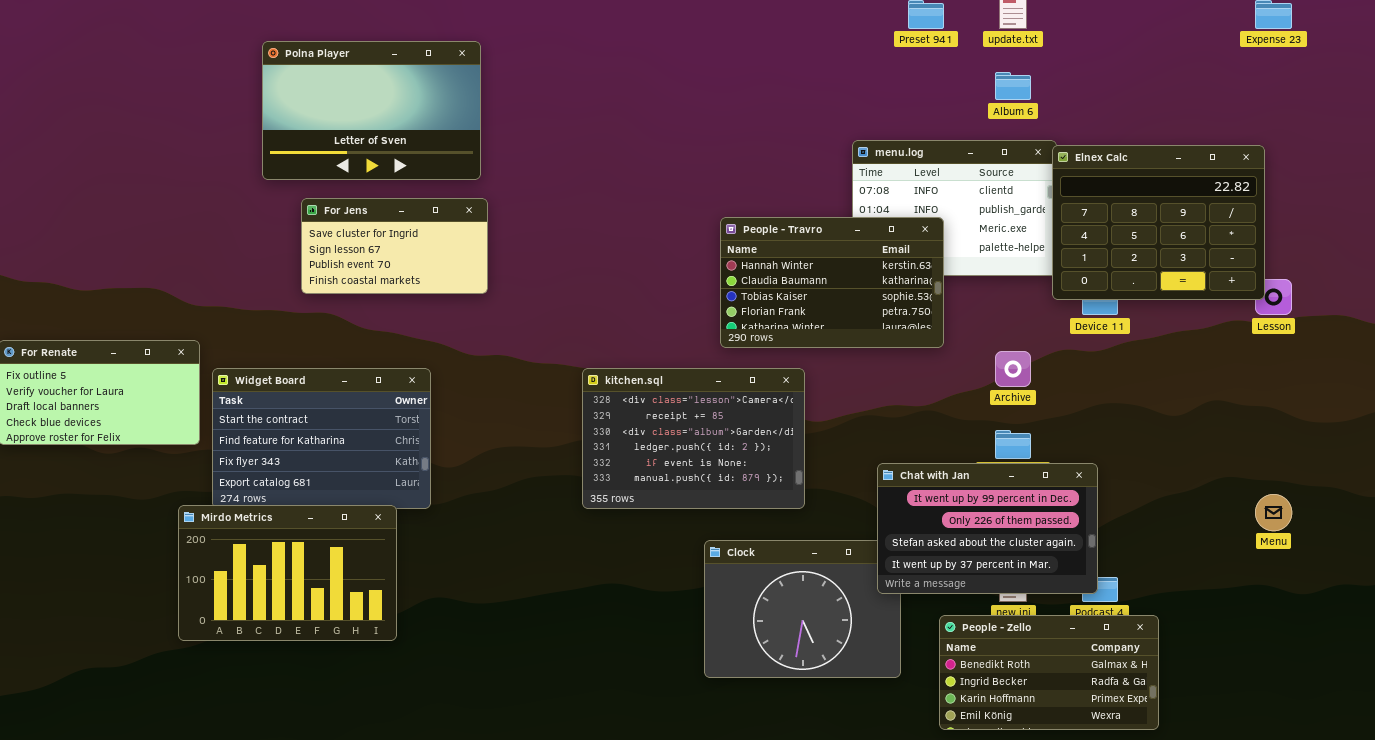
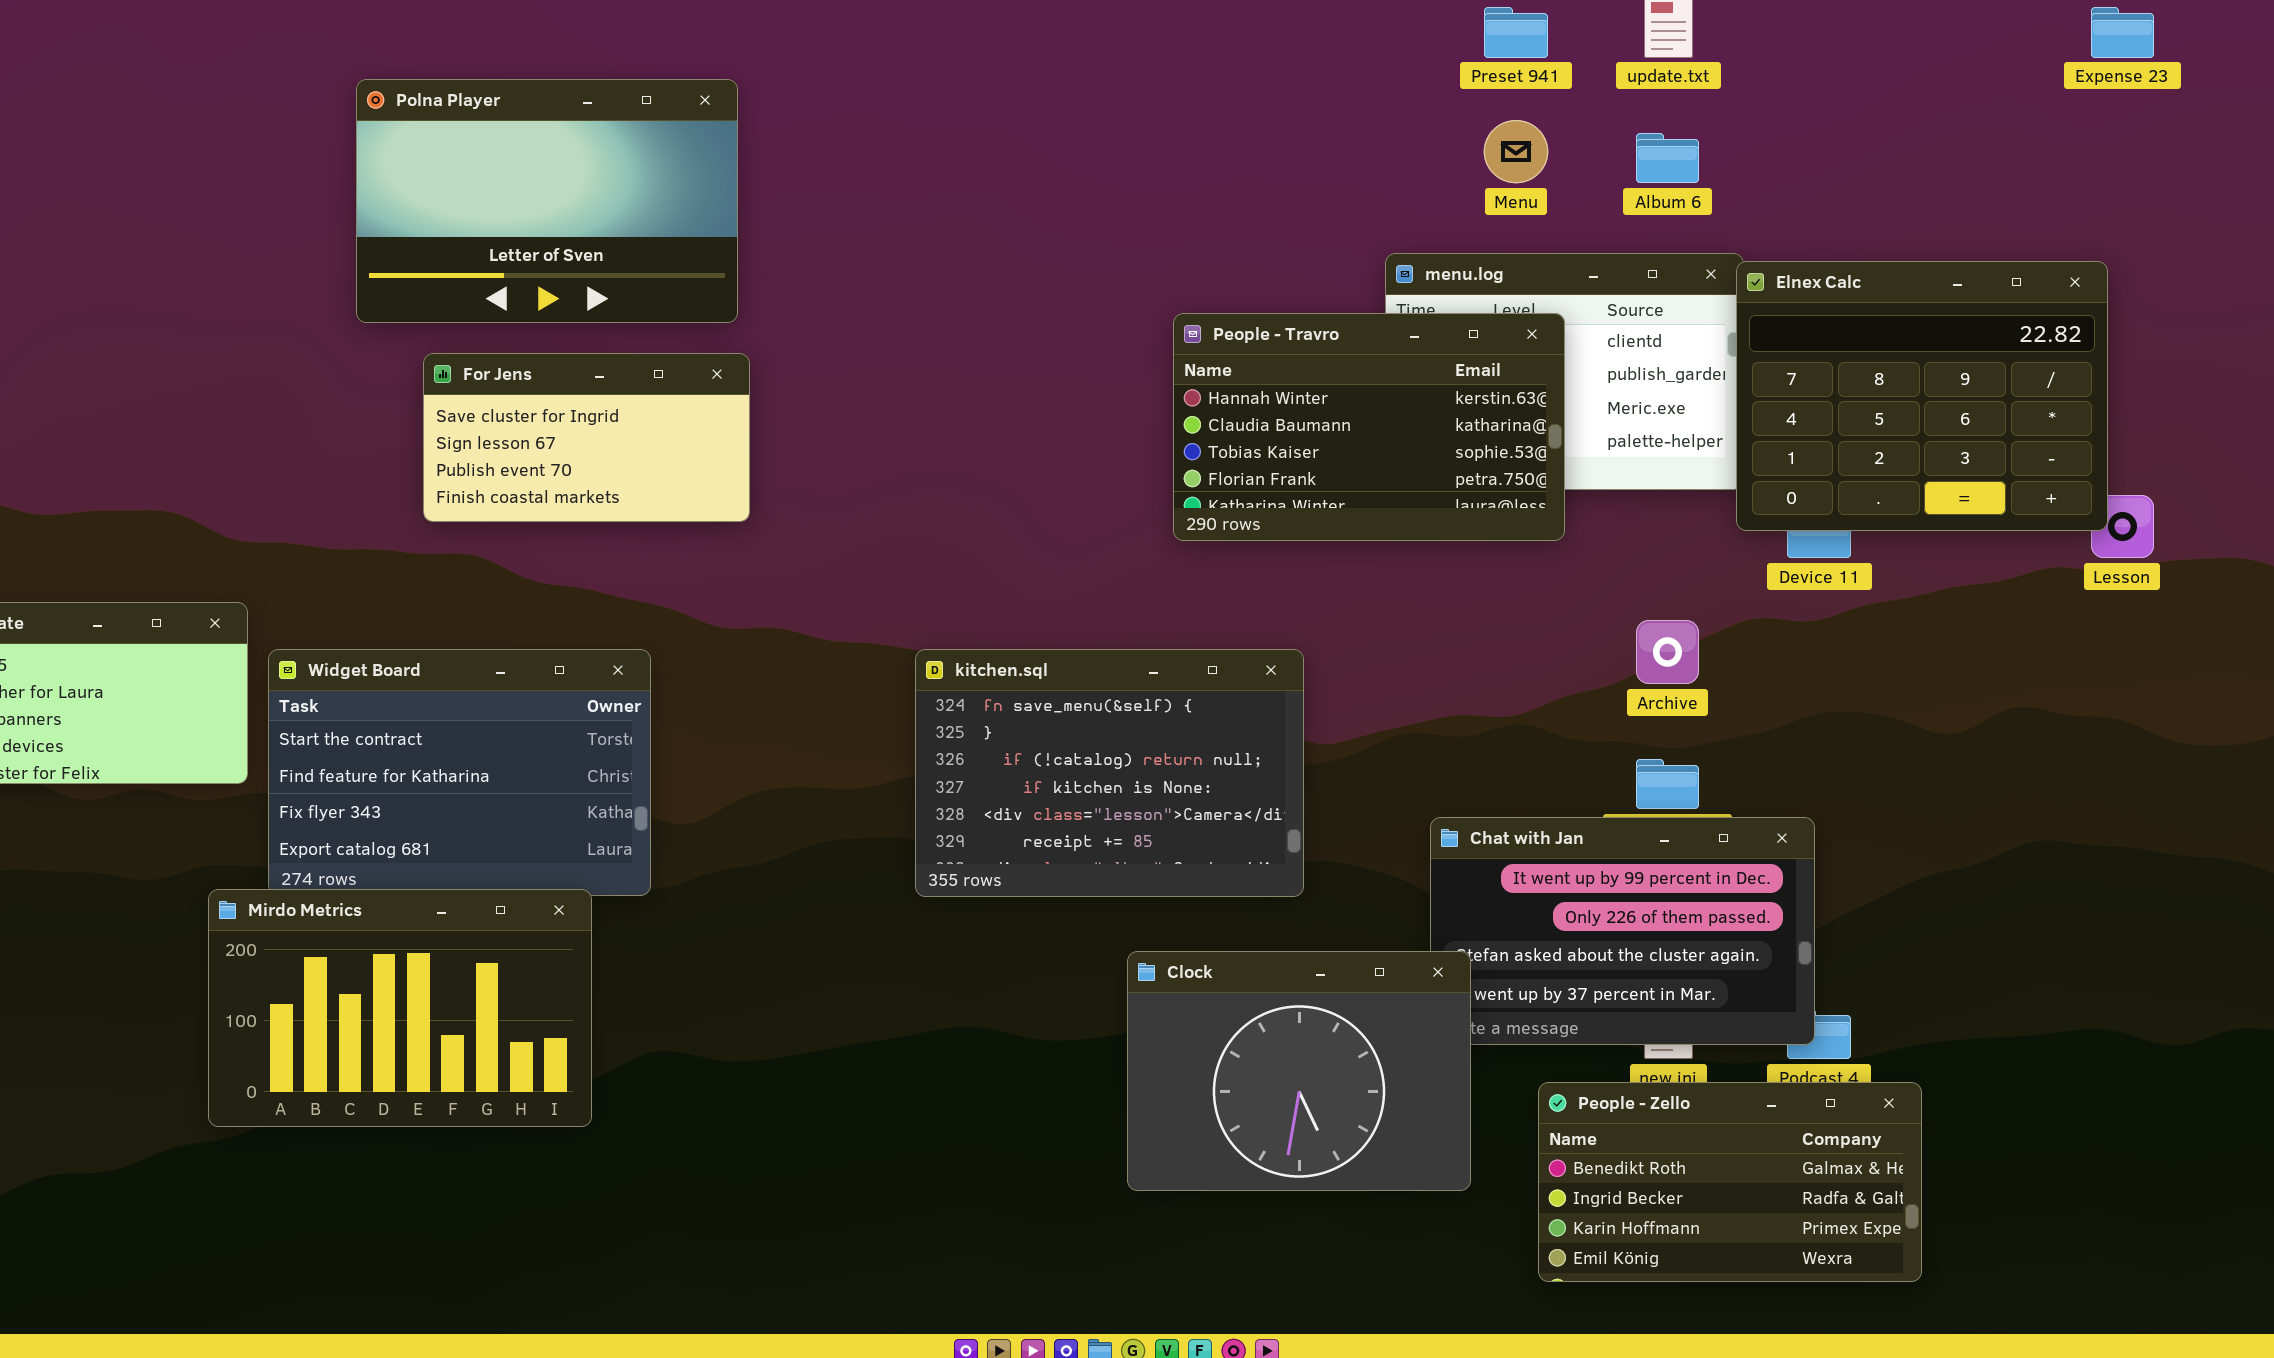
People - Travro: [720,217,944,348] -> [1173,313,1565,541], moved
kitchen.sql: [582,368,805,509] -> [915,649,1304,897], scrolled up 4 rows
Menu: [1255,494,1292,531] -> [1484,120,1548,183], moved
Clock: [704,540,901,678] -> [1127,951,1471,1191], raised

